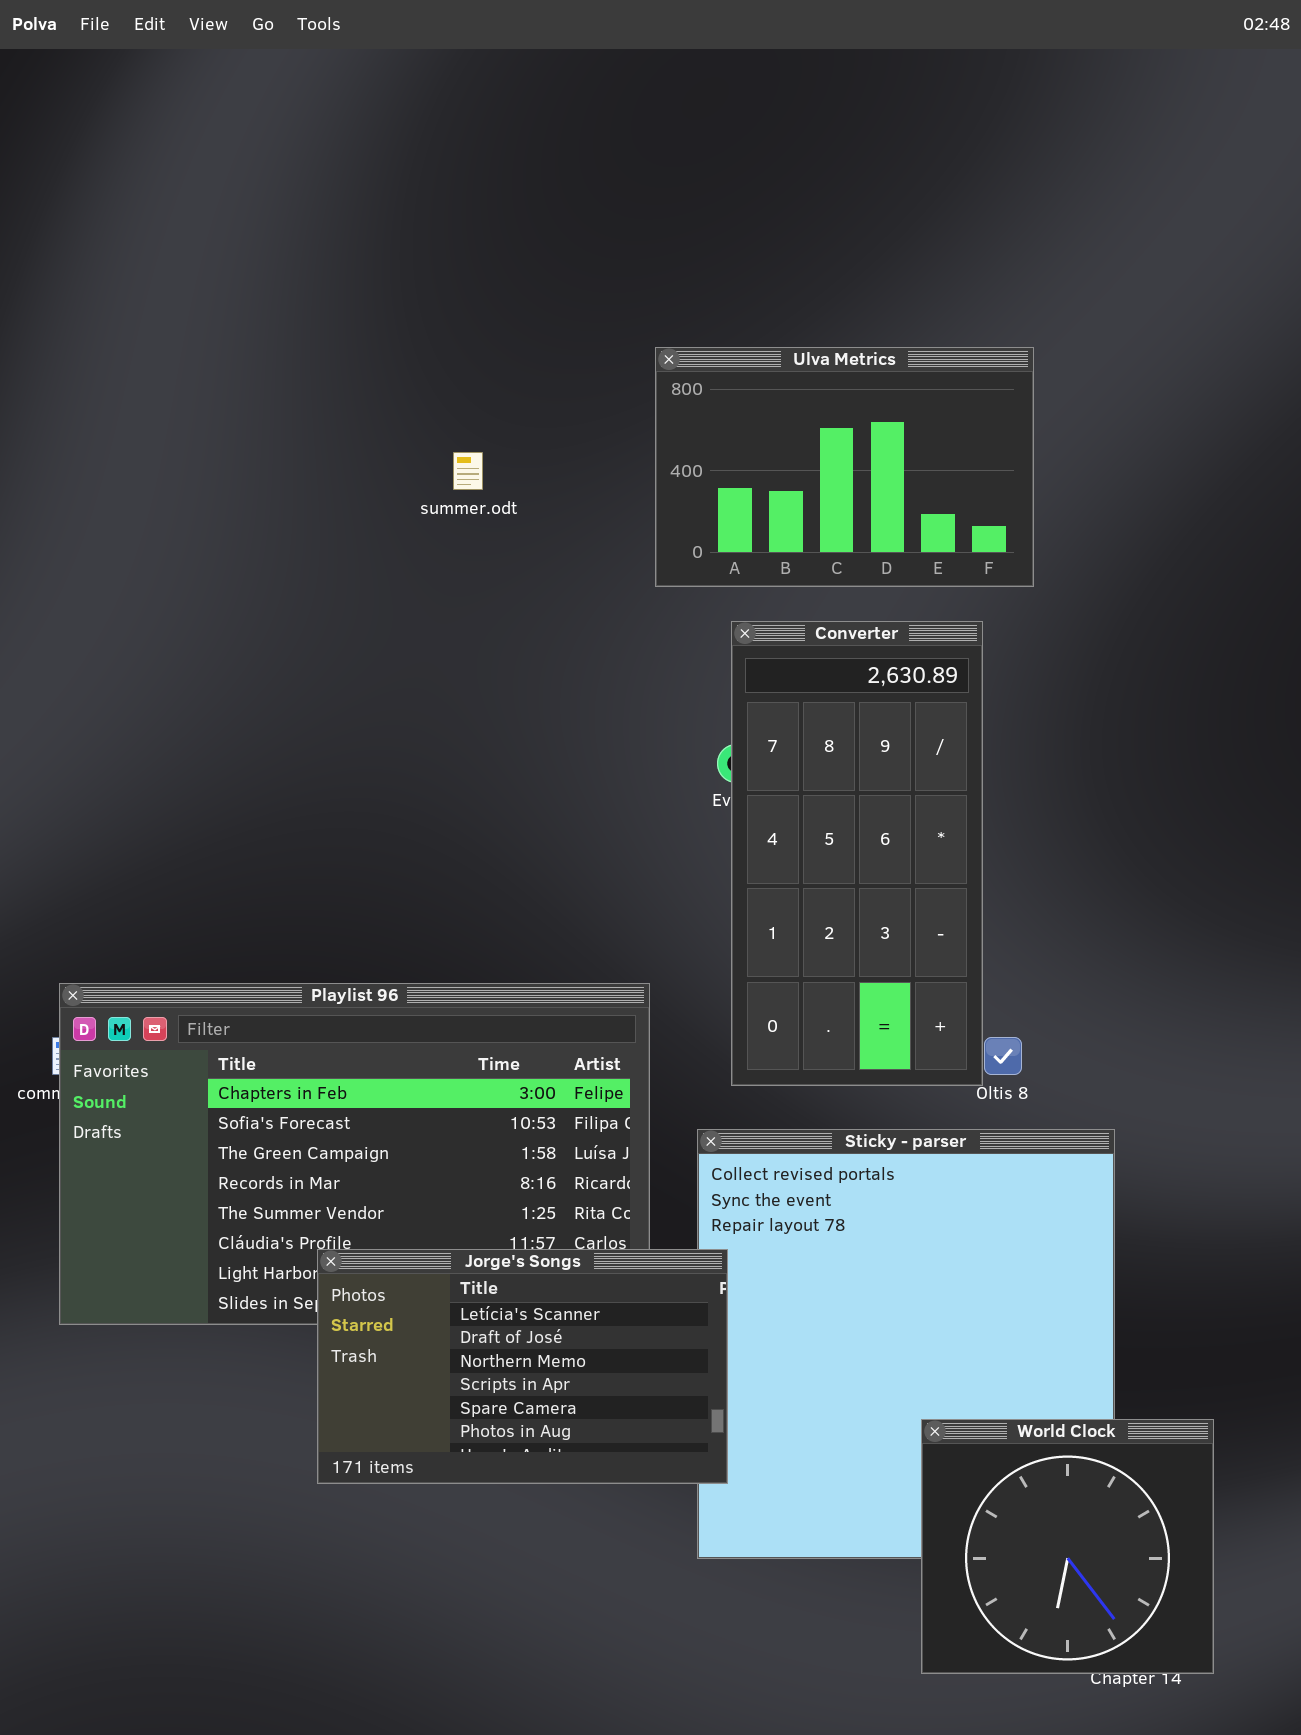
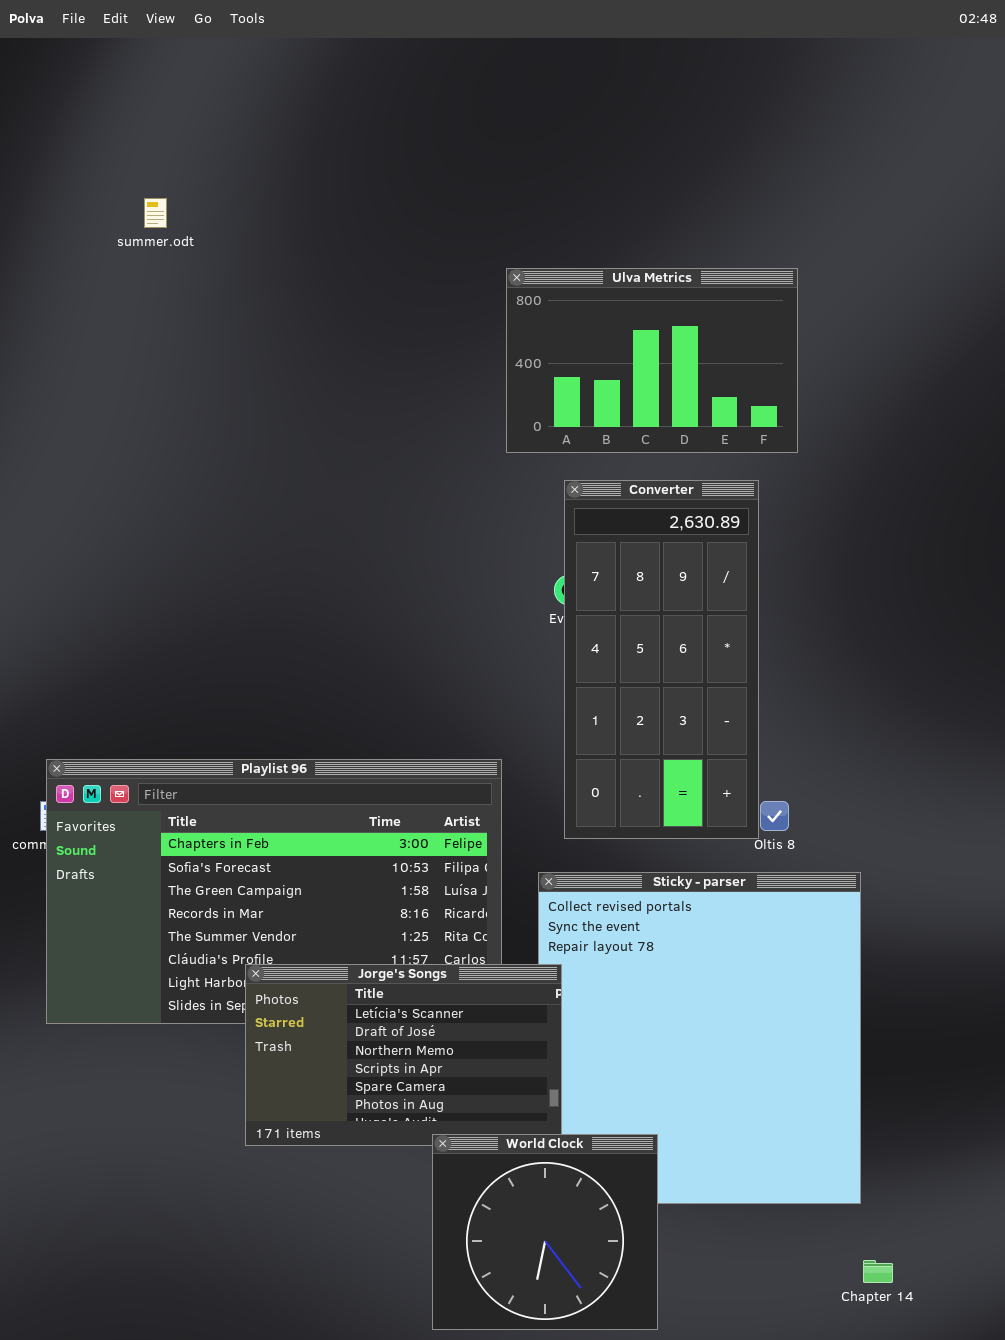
summer.odt: [453,452,483,490] -> [144,198,167,228], moved
World Clock: [921,1419,1214,1674] -> [432,1134,658,1330], moved

